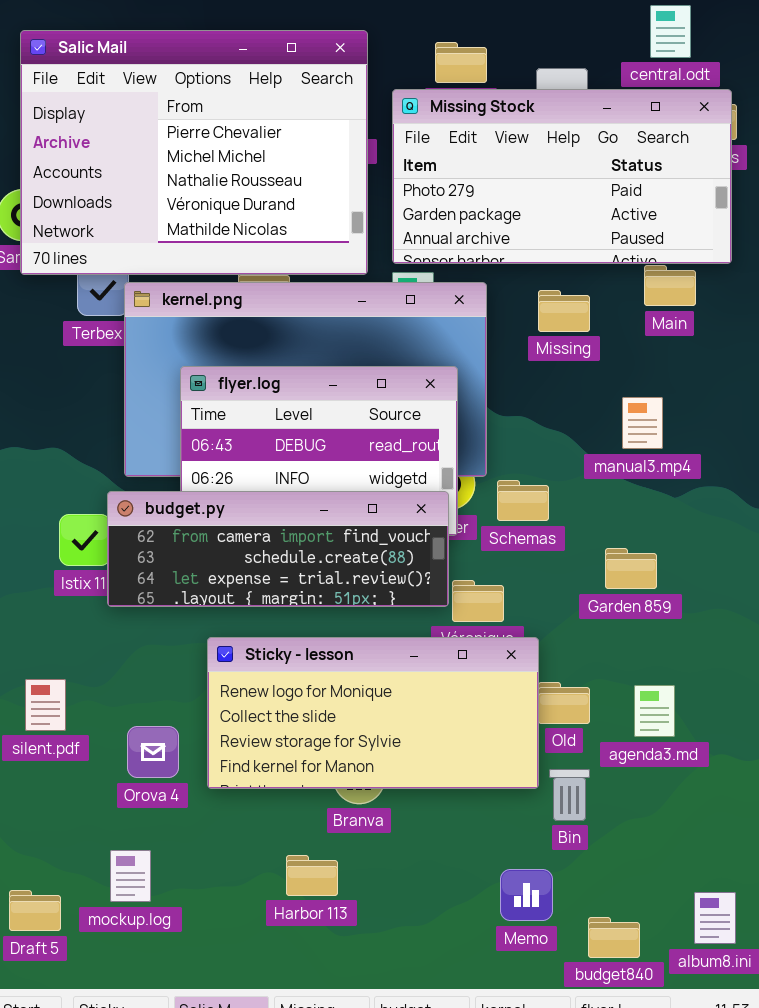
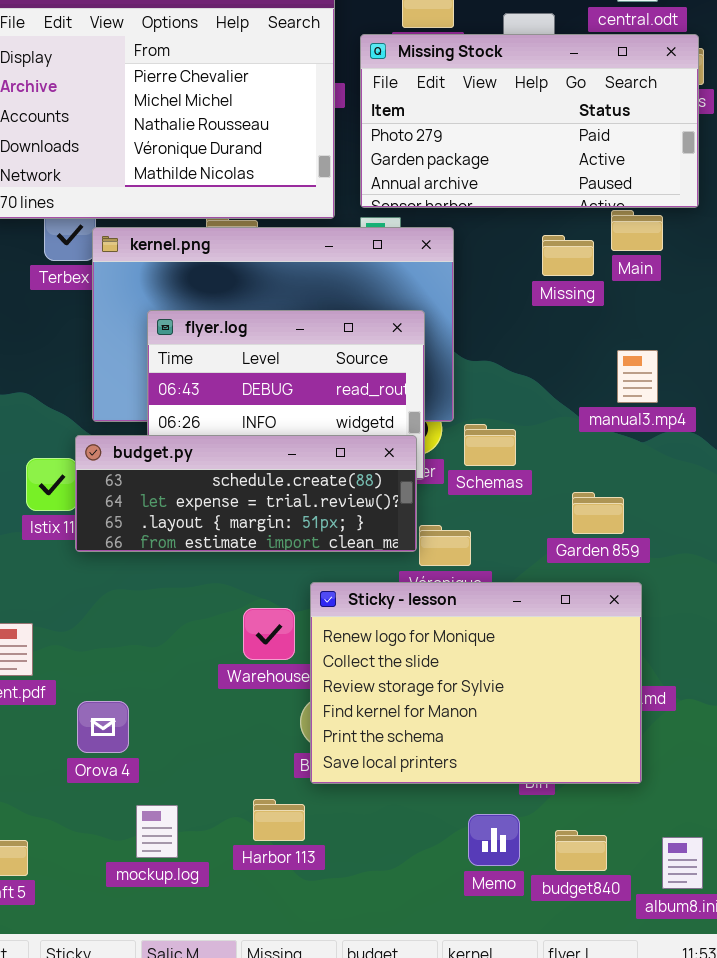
Missing: [538,290,590,332] -> [542,235,594,276], moved
manual3.mp4: [622,397,663,449] -> [617,350,658,403], moved
budget.py: [107,491,449,607] -> [75,435,417,552], scrolled down 1 row
Sticky - lesson: [207,637,539,789] -> [310,582,642,784], moved, resized
Orova 4: [127,726,179,778] -> [77,701,129,753], moved
mockup.log: [110,850,151,902] -> [136,805,178,858], moved
budget840: [588,917,640,958] -> [555,830,607,871], moved

